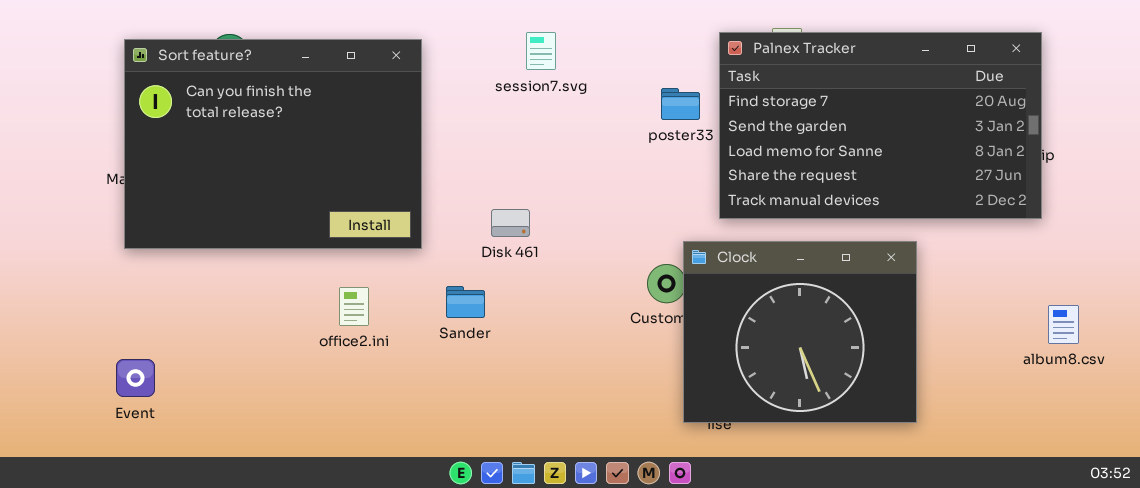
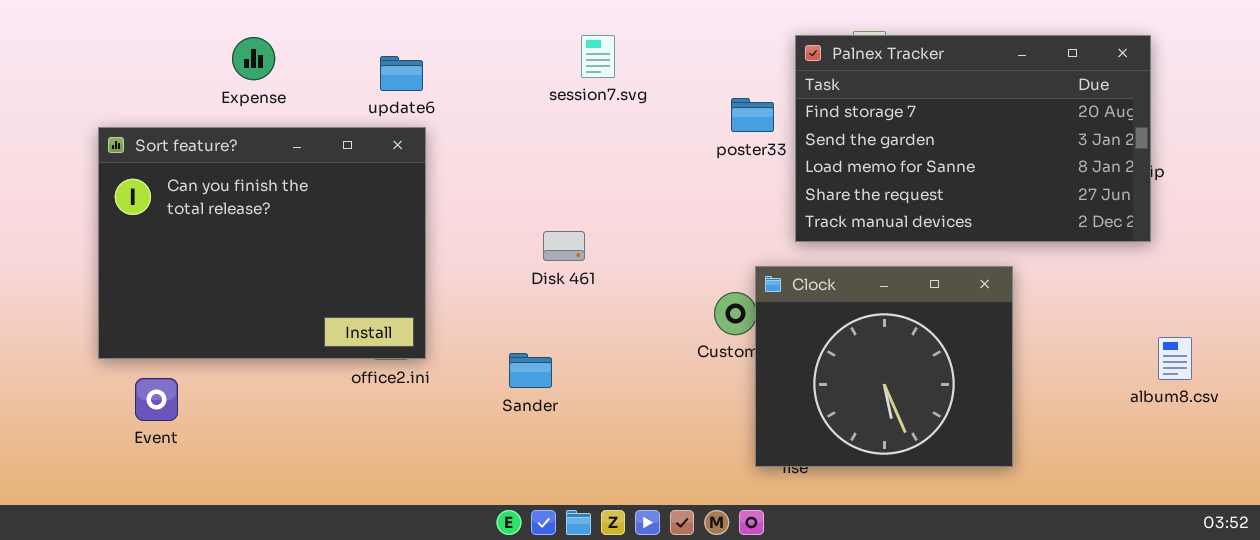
Sort feature?: [124,39,422,249] -> [98,127,426,359], moved
Sander: [446,286,485,318] -> [509,353,552,388], moved
Event: [116,359,155,397] -> [135,378,178,421], moved

